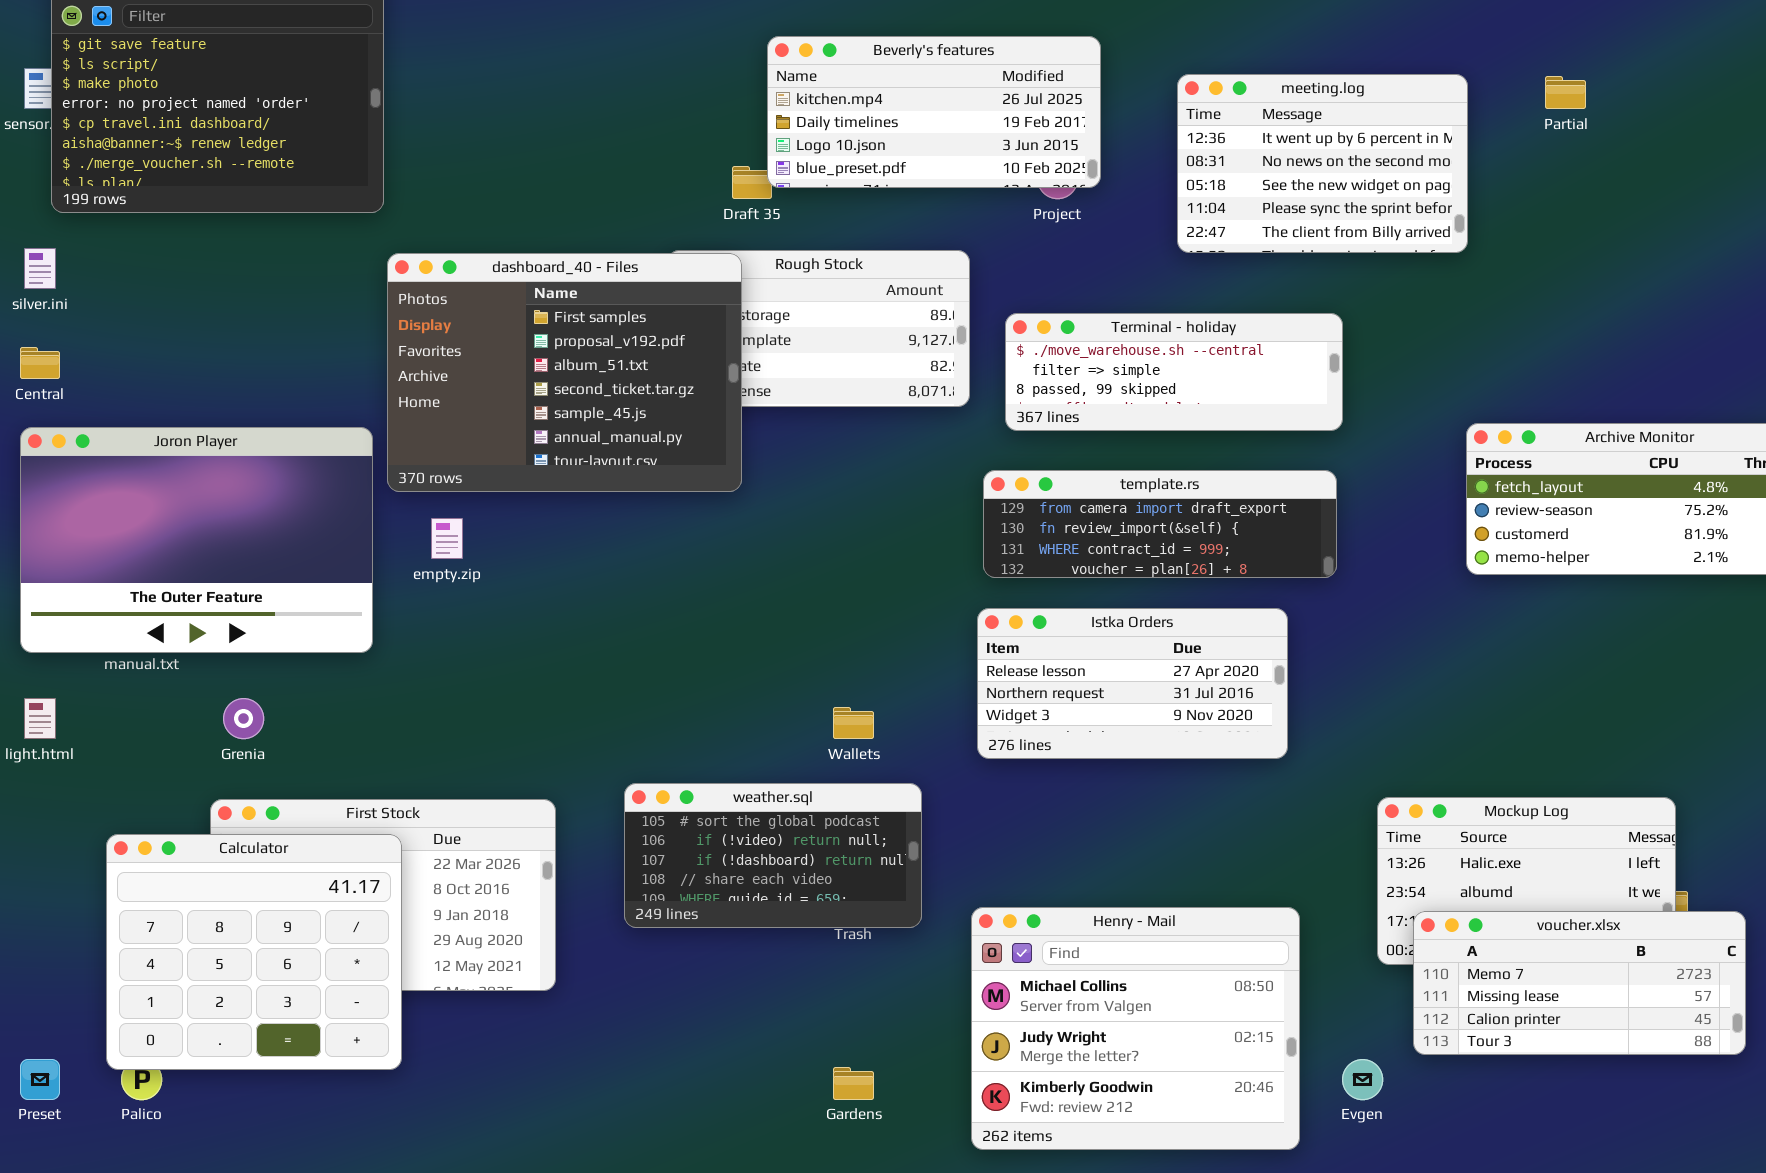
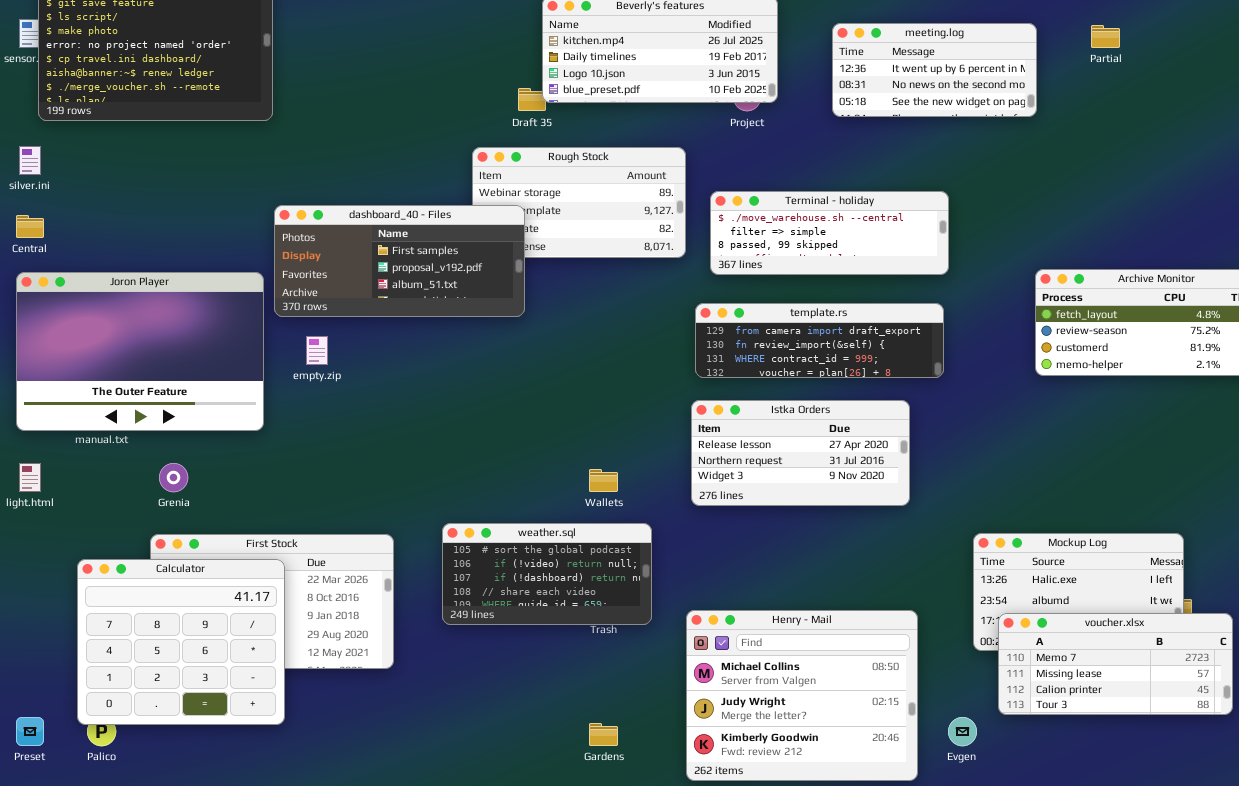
meeting.log: [1177,74,1468,253] -> [832,23,1037,117], resized
dashboard_40 - Files: [387,253,742,492] -> [274,205,525,317], resized

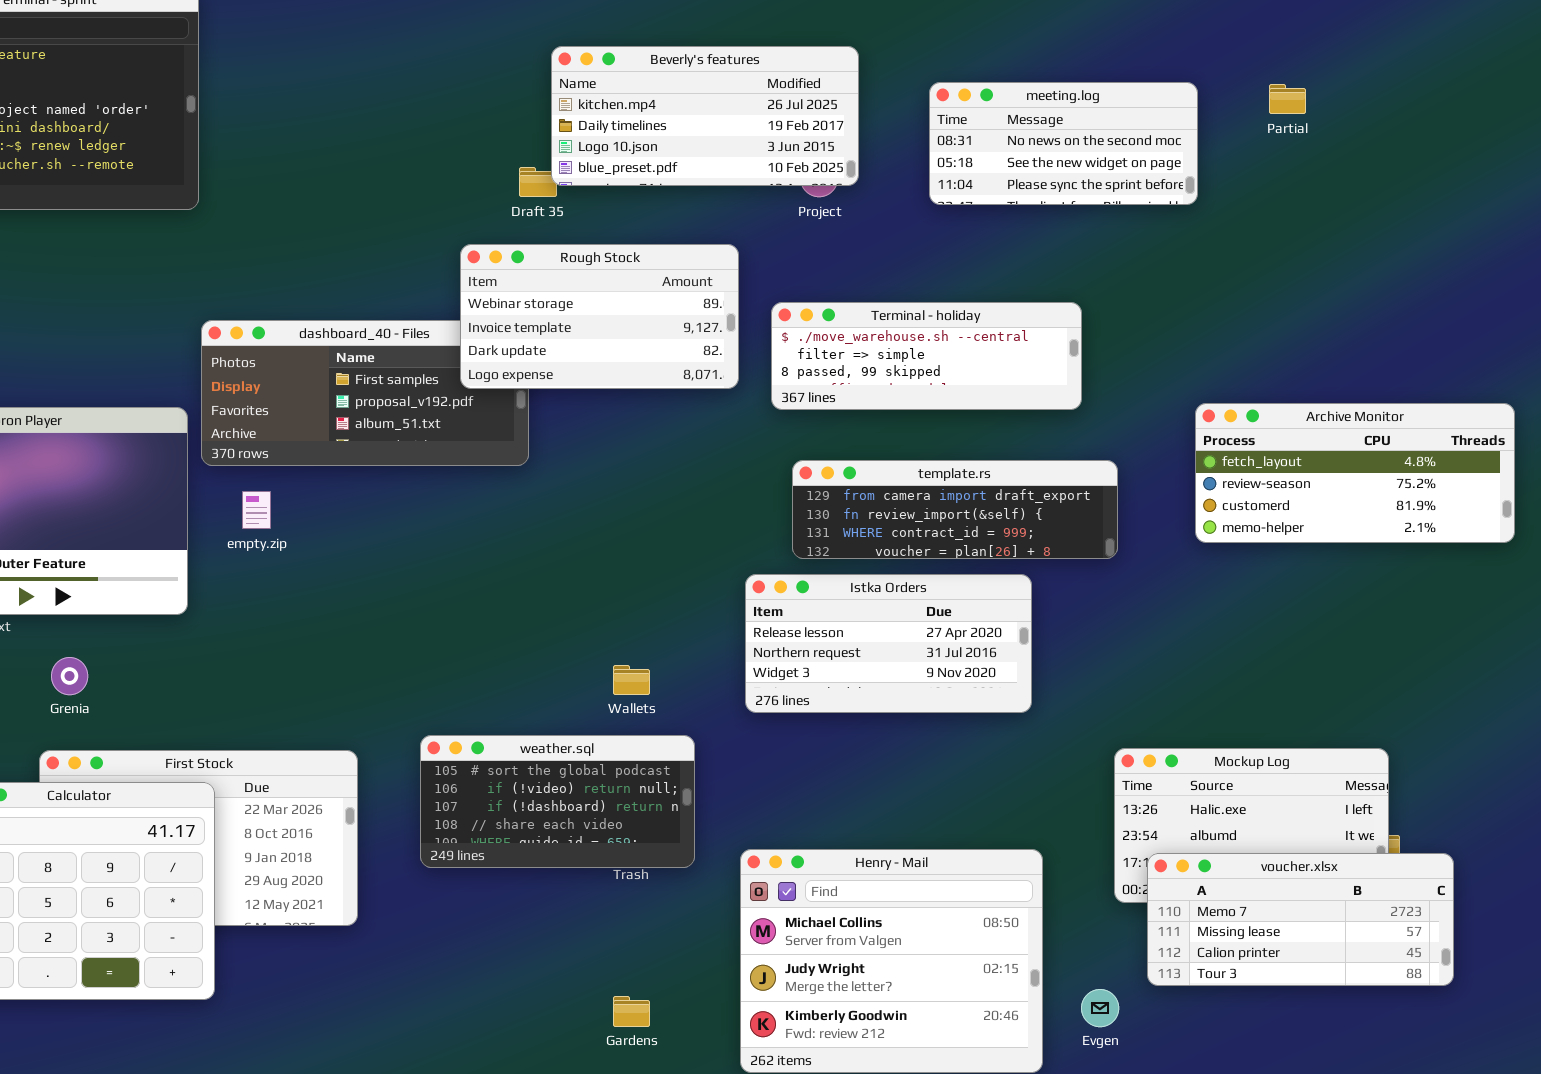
meeting.log: [832,23,1037,117] -> [929,82,1198,205], scrolled down 1 row
Rough Stock: [472,147,686,258] -> [460,244,739,389], raised
template.rs: [695,303,944,378] -> [792,460,1118,559], moved

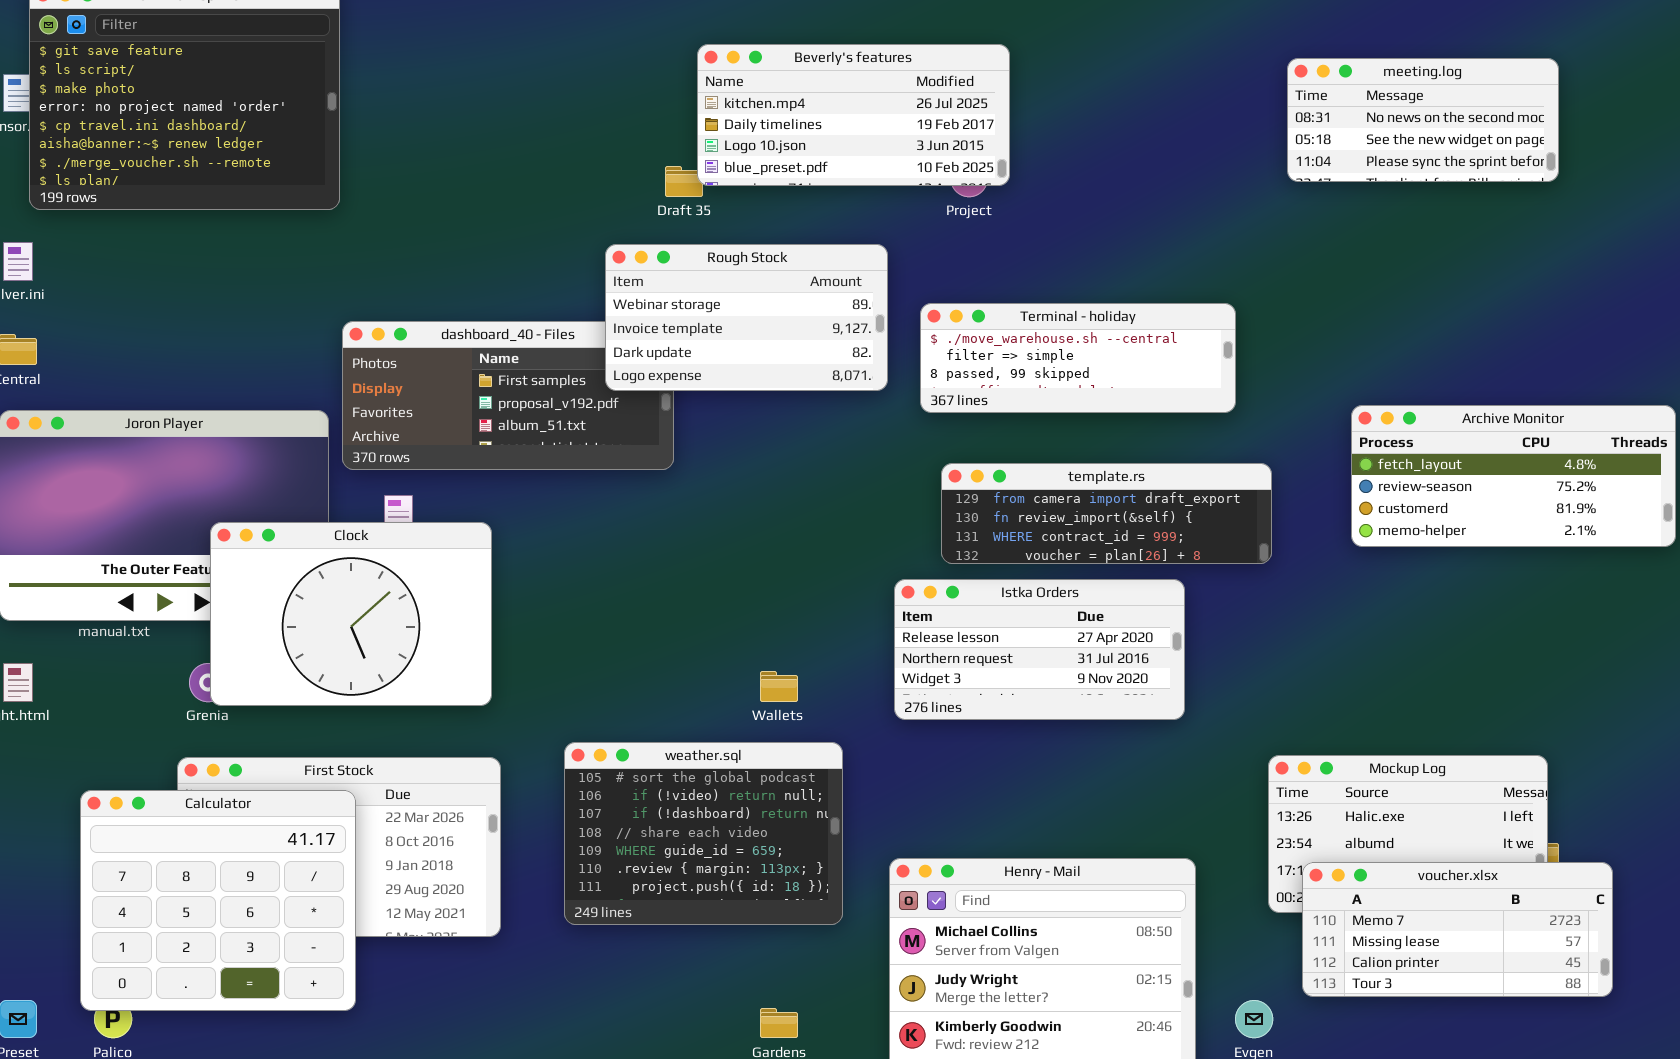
meeting.log: [929,82,1198,205] -> [1287,58,1559,182], moved
Clock: none -> [210,522,492,706], opened
weather.sql: [420,735,695,868] -> [564,742,843,925], resized

